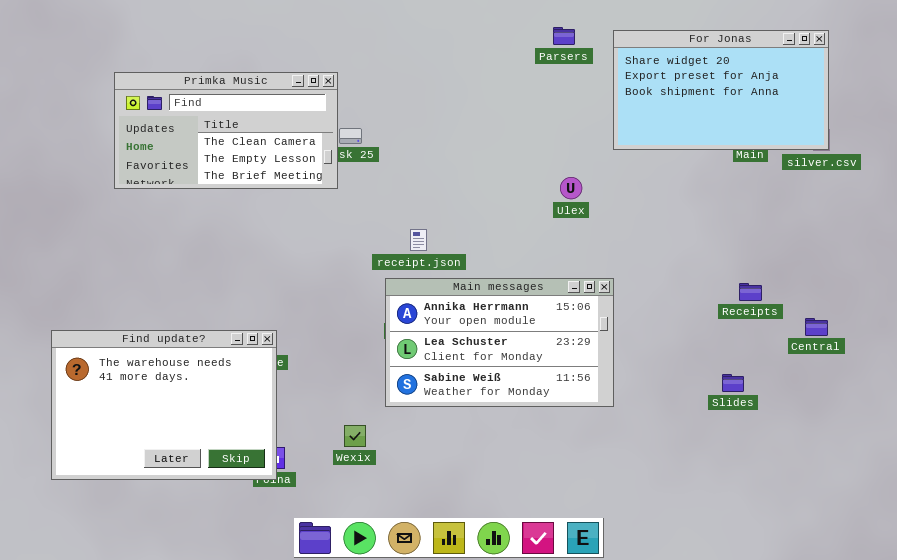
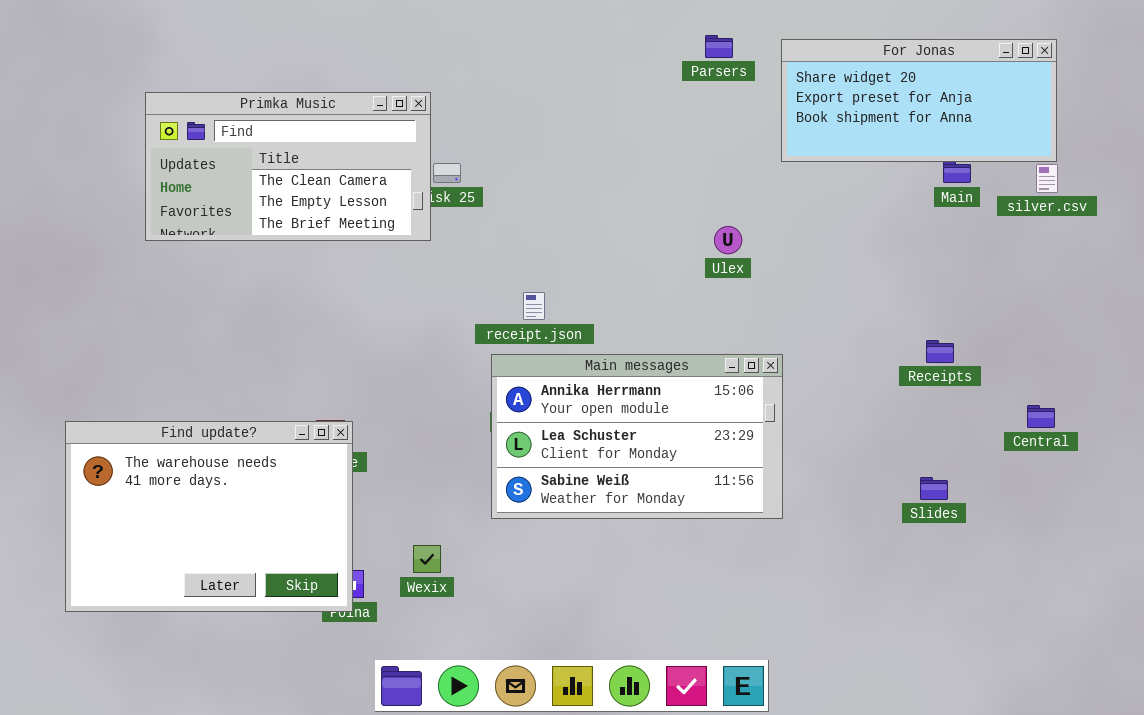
For Jonas: [613,30,829,150] -> [781,39,1057,162], resized
Receipts: [739,283,762,301] -> [926,340,954,363], moved
Wexix: [344,425,366,447] -> [413,545,441,573], moved

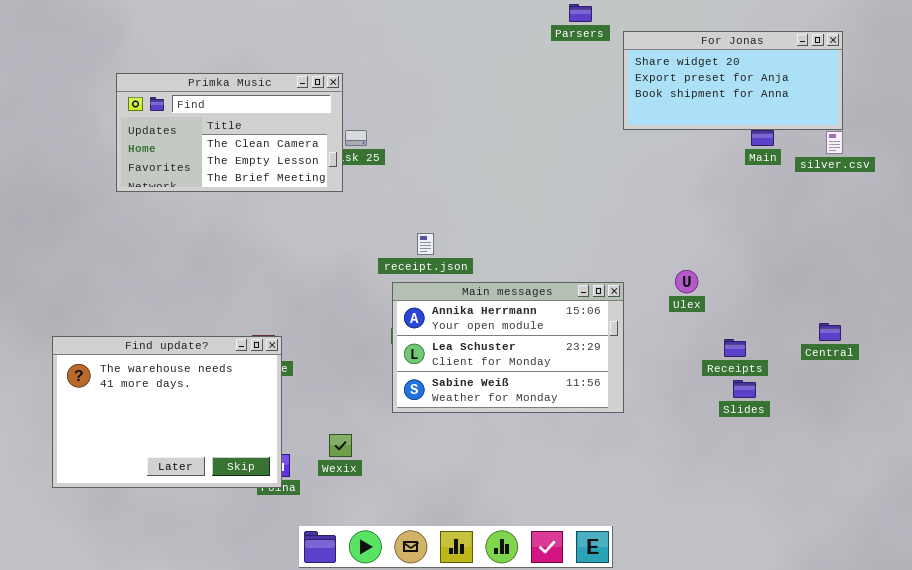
Parsers: [705,35,733,58] -> [569,4,592,22], moved
Ulex: [714,226,742,254] -> [675,270,698,293], moved
Receipts: [926,340,954,363] -> [724,339,746,357], moved

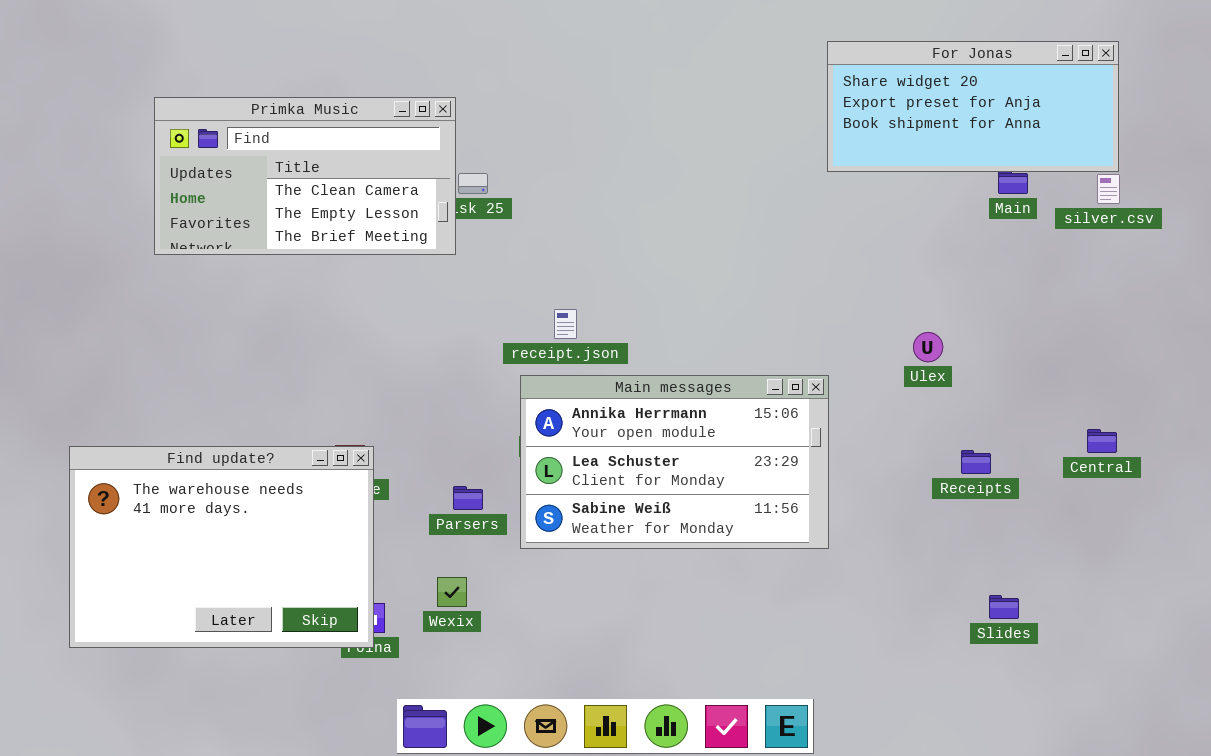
Parsers: [569,4,592,22] -> [453,486,483,510], moved
Ulex: [675,270,698,293] -> [913,332,943,362], moved
Slides: [733,380,756,398] -> [989,595,1019,619], moved

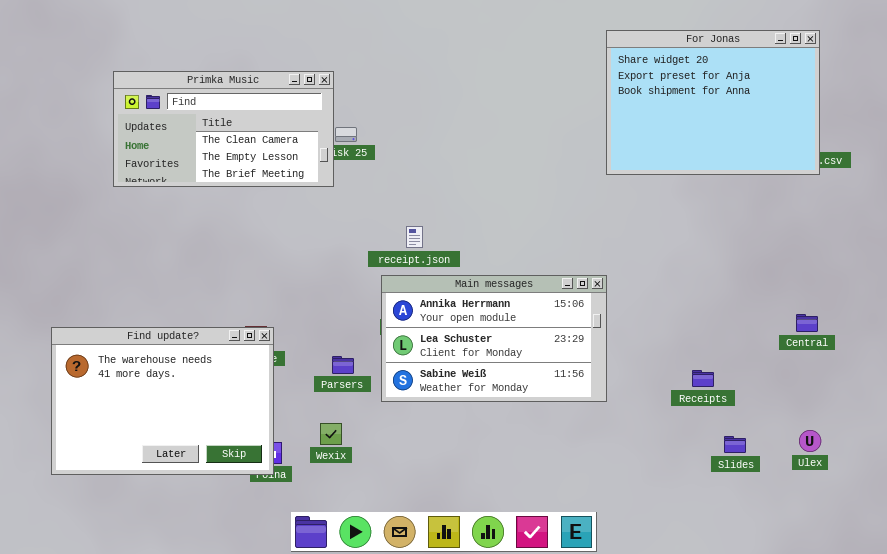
For Jonas: [827,41,1119,172] -> [606,30,820,175], resized
Ulex: [913,332,943,362] -> [799,430,821,452], moved
Receipts: [961,450,991,474] -> [692,370,714,387], moved

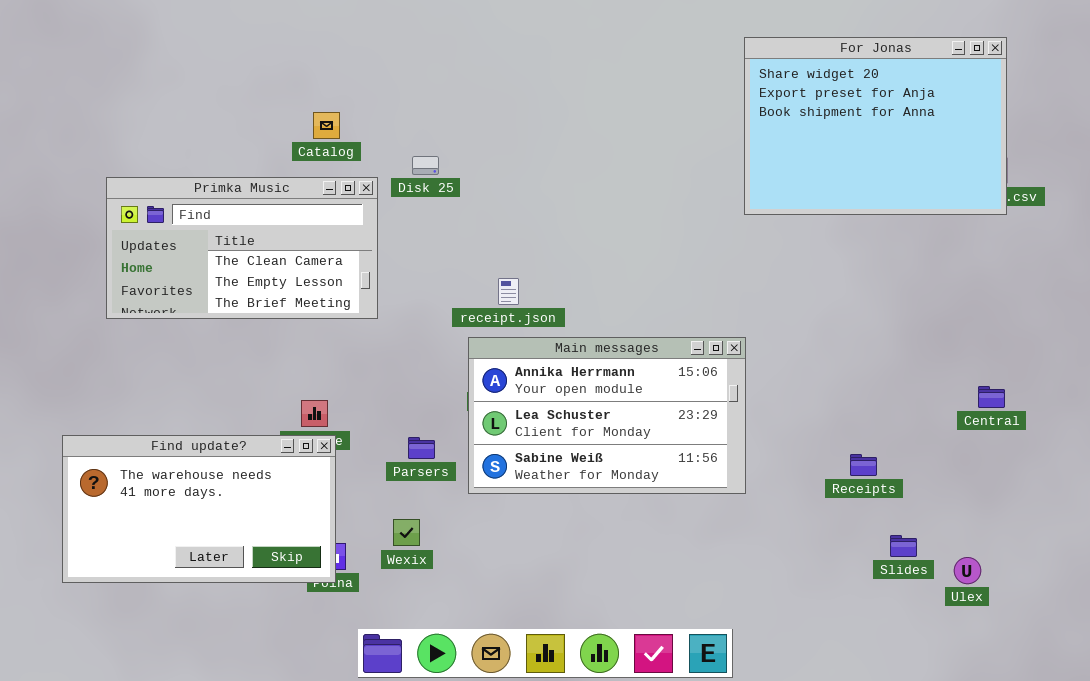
Primka Music: [113,71,334,187] -> [106,177,378,319], moved
Find update?: [51,327,274,475] -> [62,435,336,583], resized
Ulex: [799,430,821,452] -> [954,557,981,584], moved

